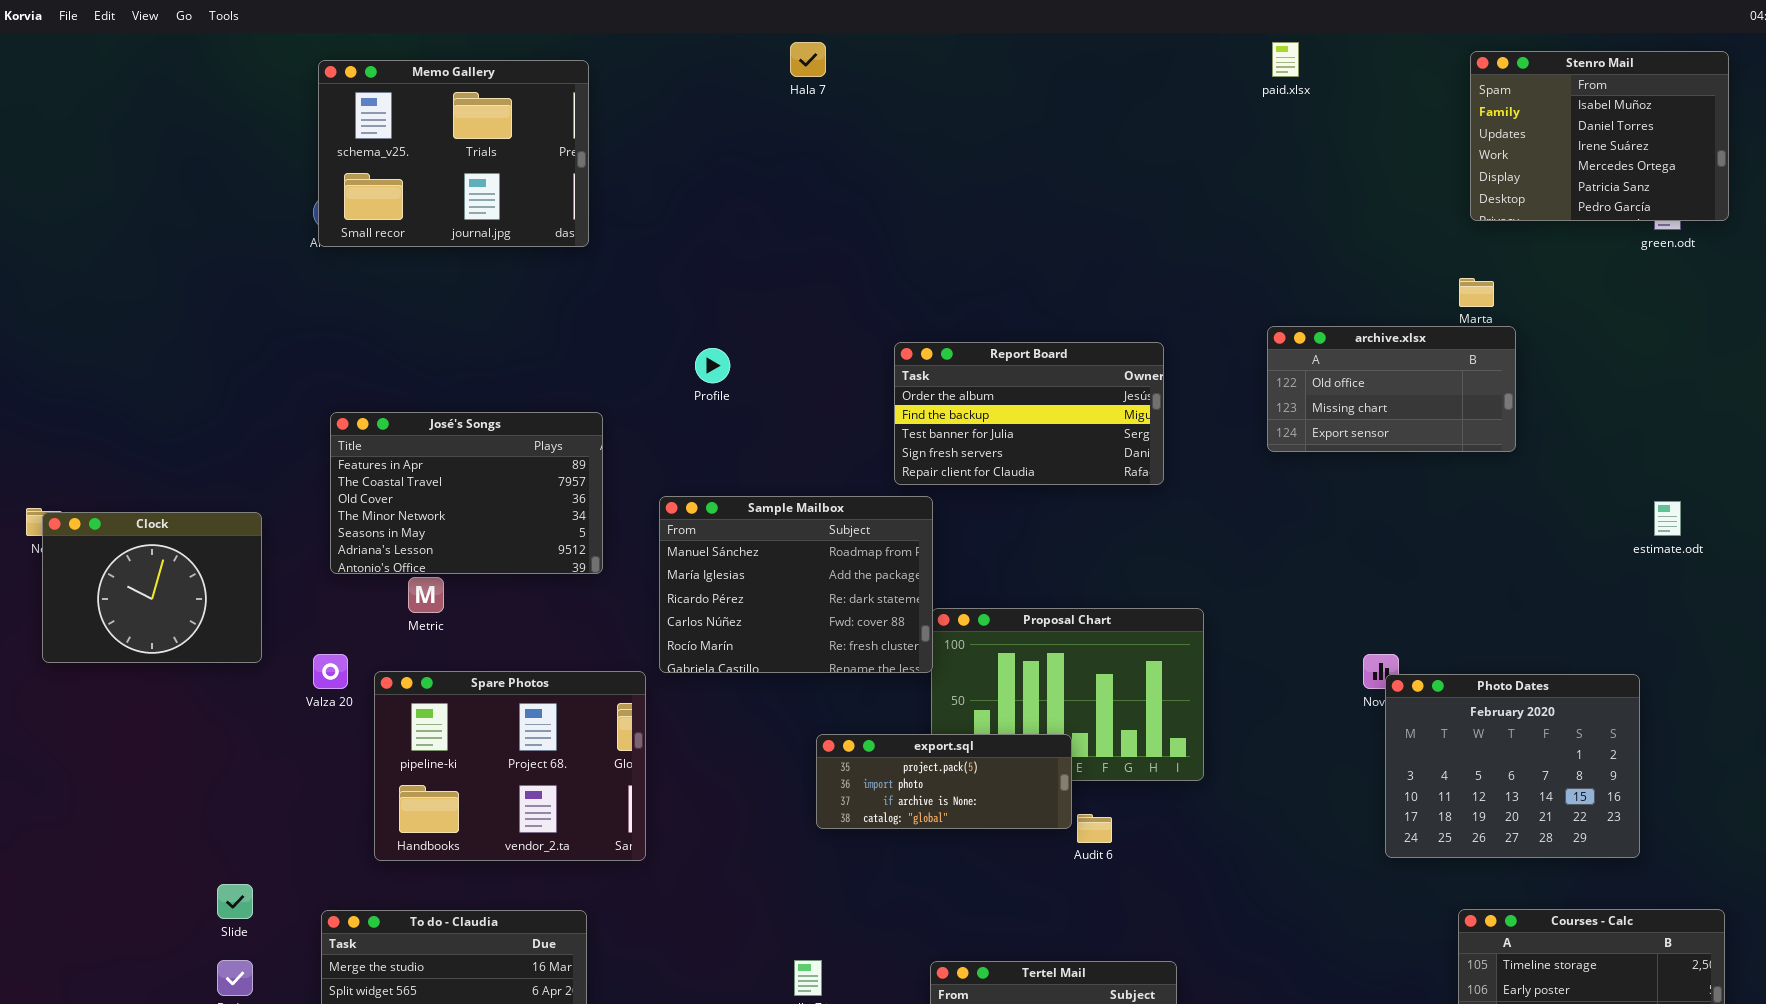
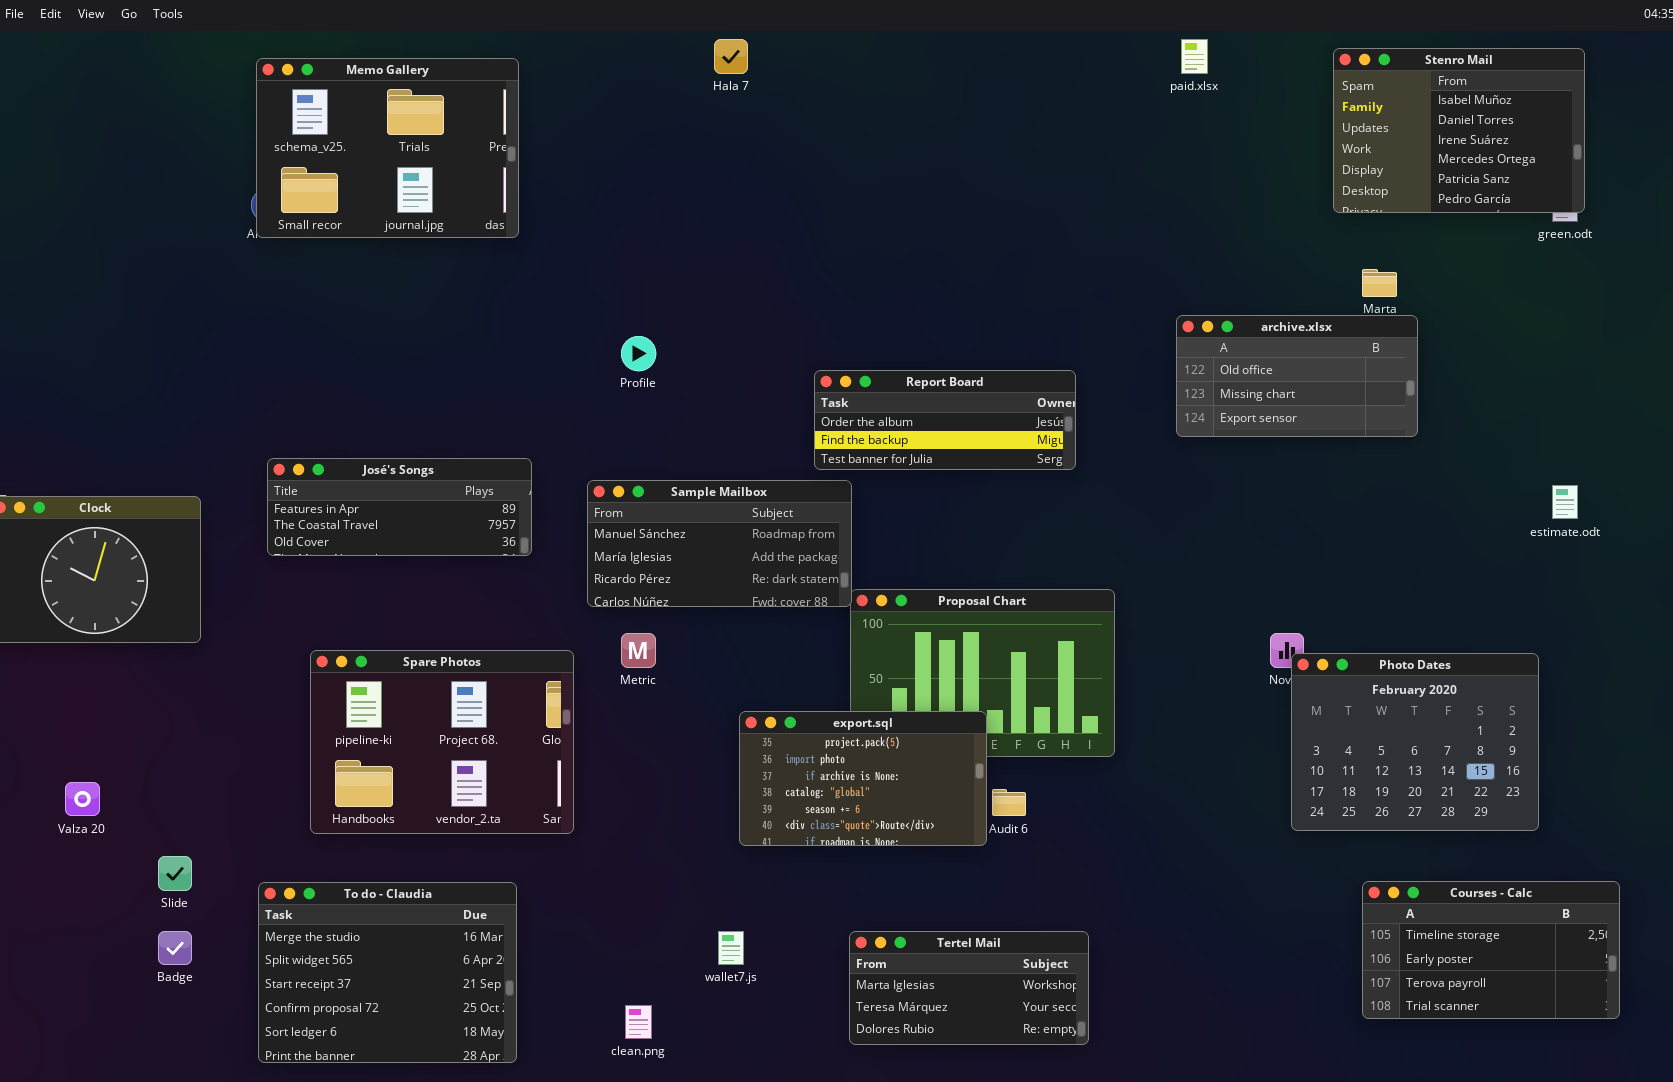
Stenro Mail: [1470,51,1729,221] -> [1333,48,1585,213], moved
Report Board: [894,342,1164,485] -> [814,370,1076,470], resized
José's Songs: [330,412,603,574] -> [267,458,532,556], resized
Sample Mailbox: [659,496,933,673] -> [587,480,852,607], resized
Metric: [408,577,444,613] -> [621,633,656,668], moved
Valza 20: [313,654,348,689] -> [65,782,100,816], moved
export.sql: [816,734,1072,829] -> [739,711,987,846], resized

